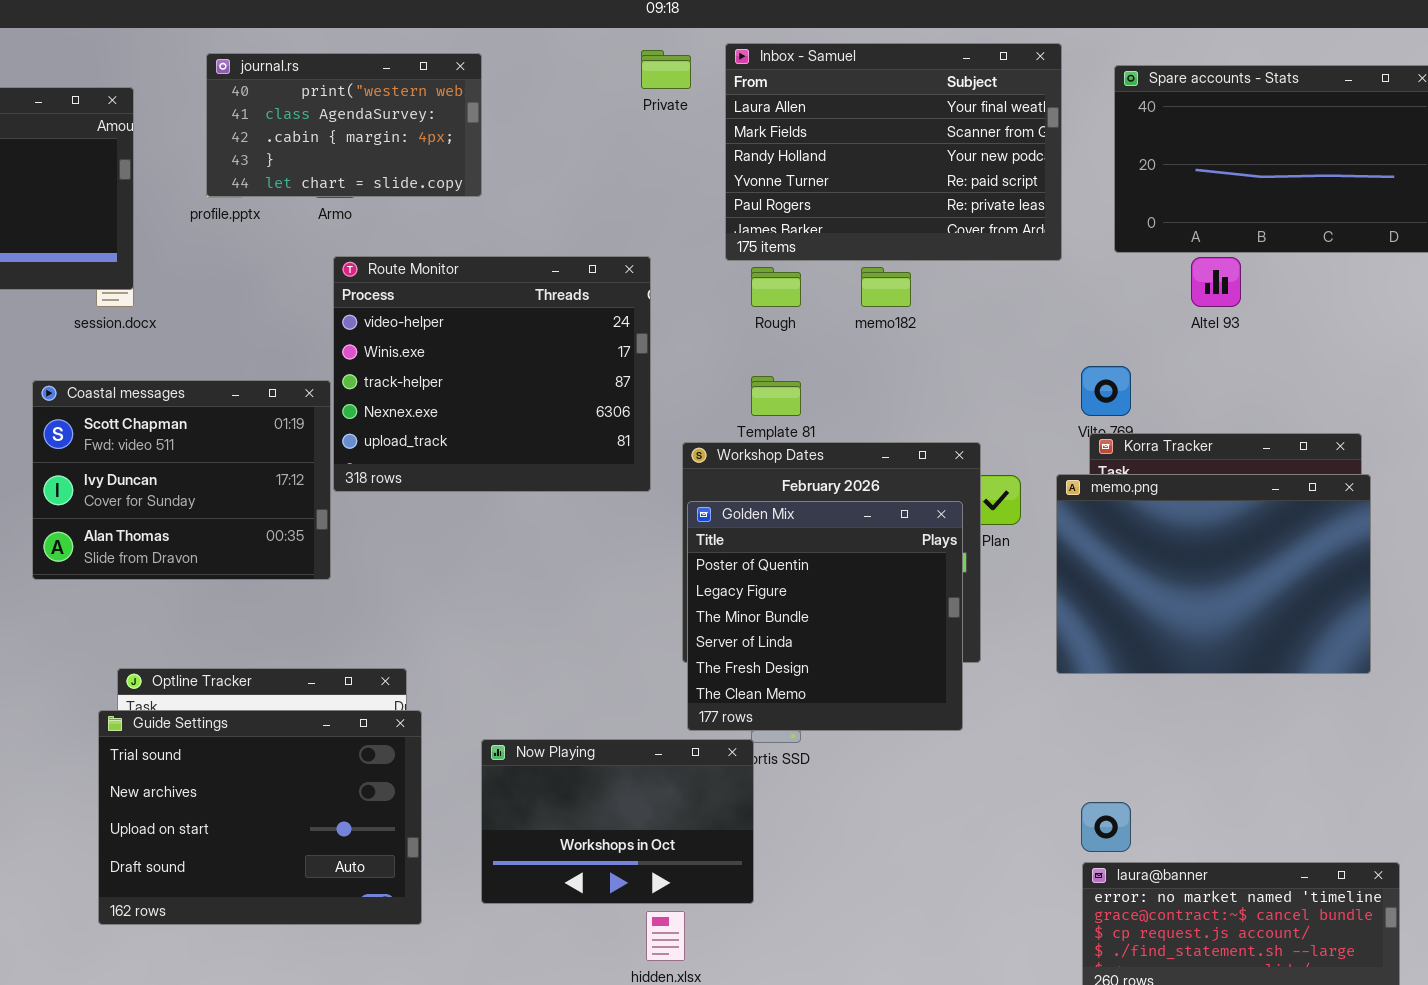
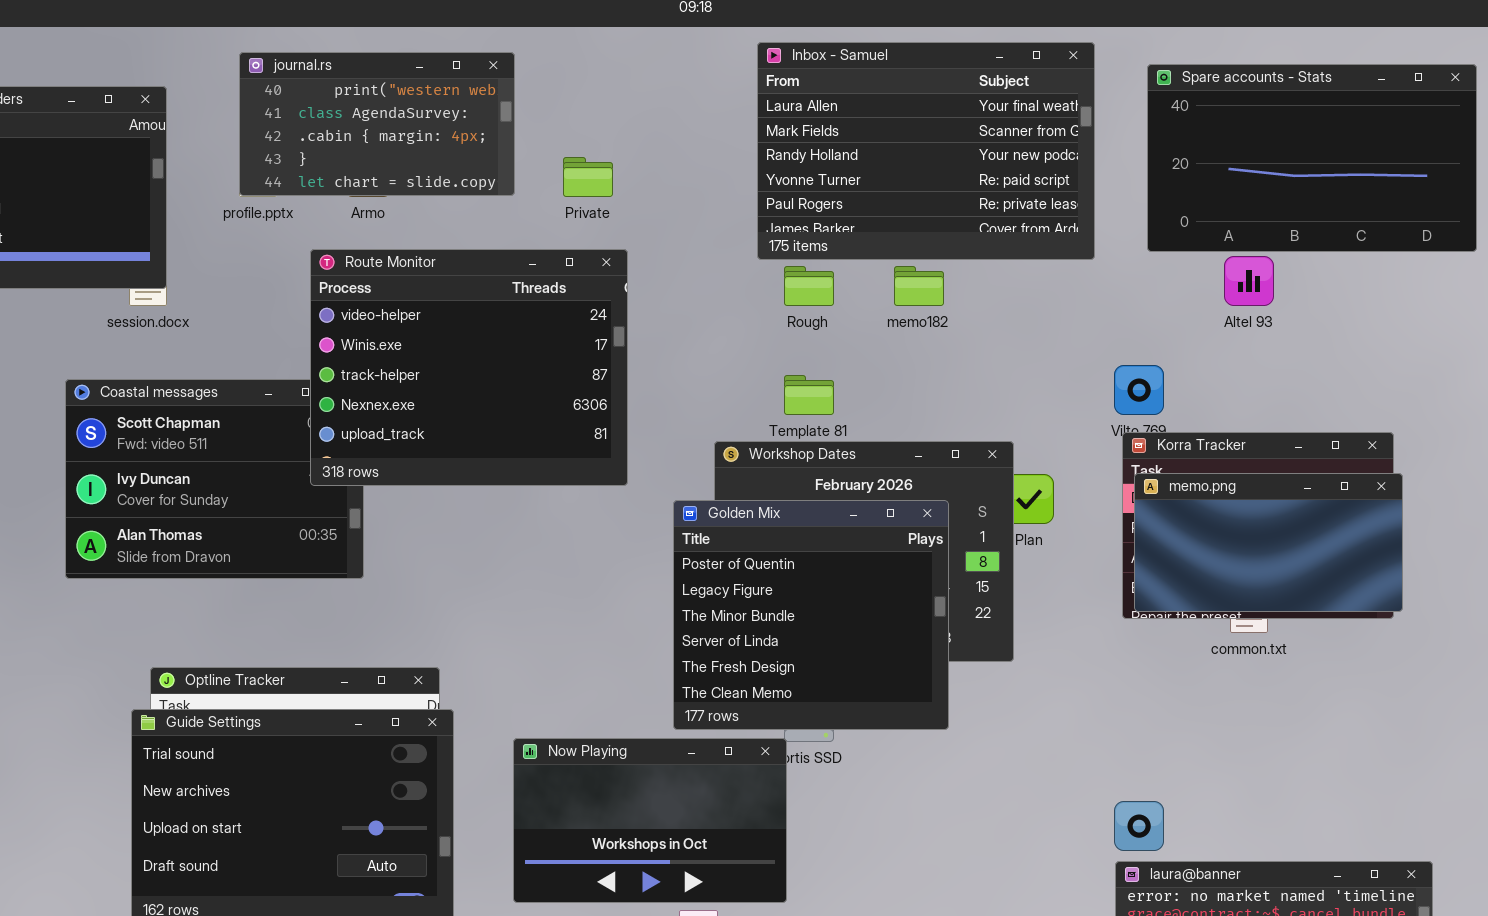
Private: [641,50,691,89] -> [563,157,613,197], moved
Route Monitor: [333,256,651,492] -> [310,249,628,486], moved
memo.png: [1056,474,1371,674] -> [1134,473,1403,612], resized
Golden Mix: [687,501,963,731] -> [673,500,949,730], moved

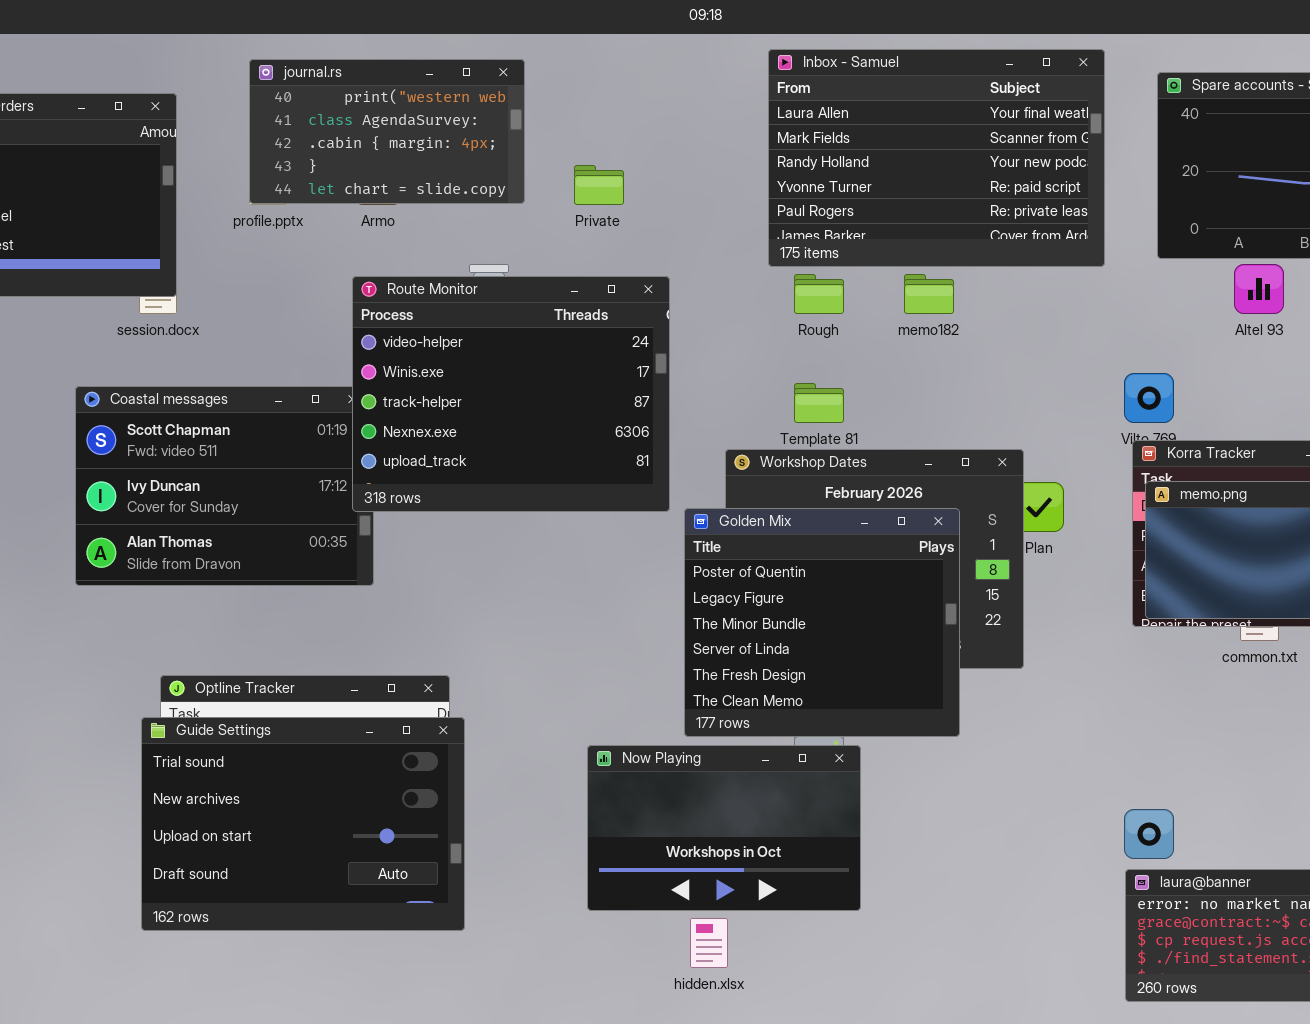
Route Monitor: [310,249,628,486] -> [352,276,670,512], moved
Now Playing: [513,738,787,903] -> [587,745,861,911], moved

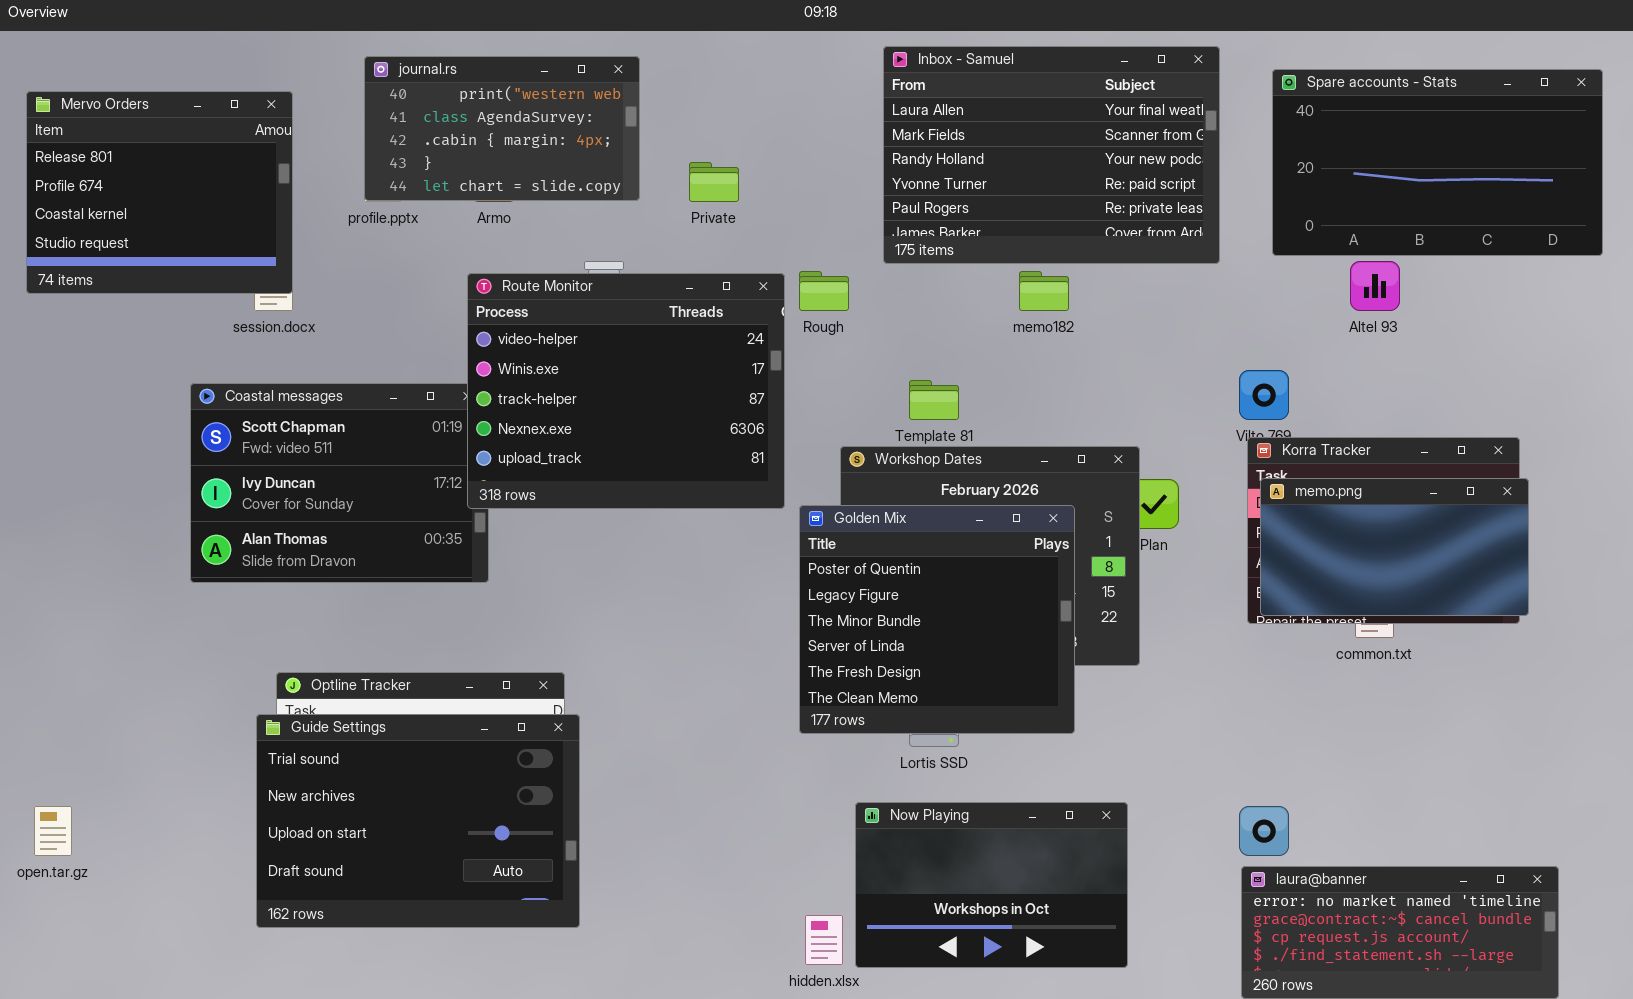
Rough: [794,274,844,314] -> [799,271,849,311], moved
Now Playing: [587,745,861,911] -> [855,802,1128,968], moved

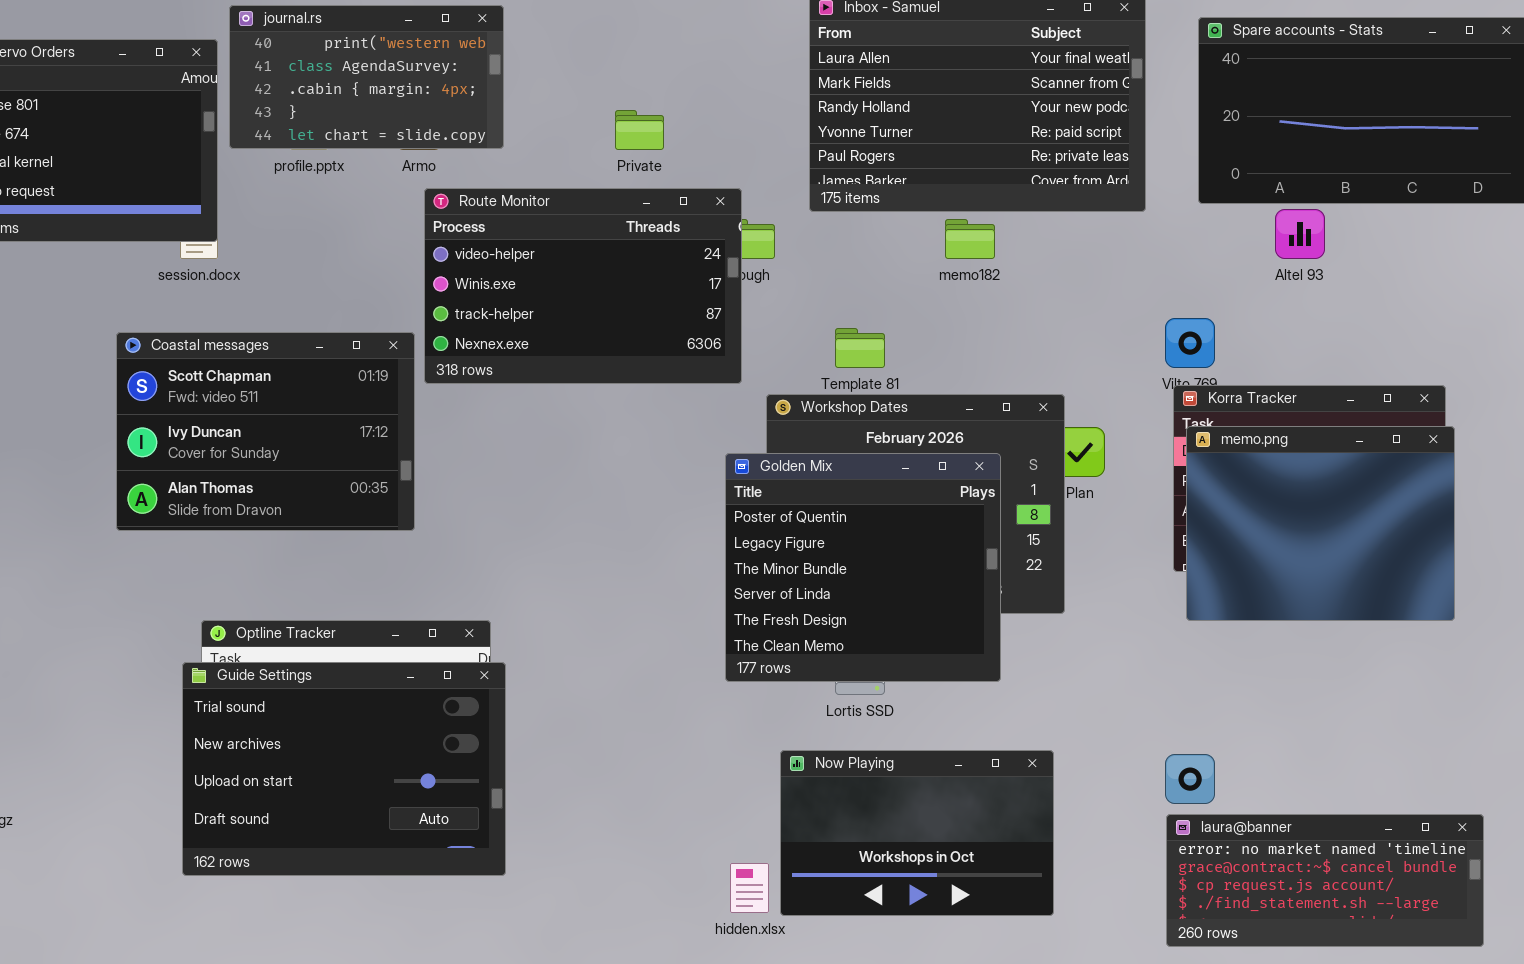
journal.rs: [364,56,640,201] -> [229,5,504,149], moved
Route Monitor: [467,273,785,509] -> [424,188,742,384], moved, resized
memo.png: [1260,478,1529,616] -> [1186,426,1455,621], resized

